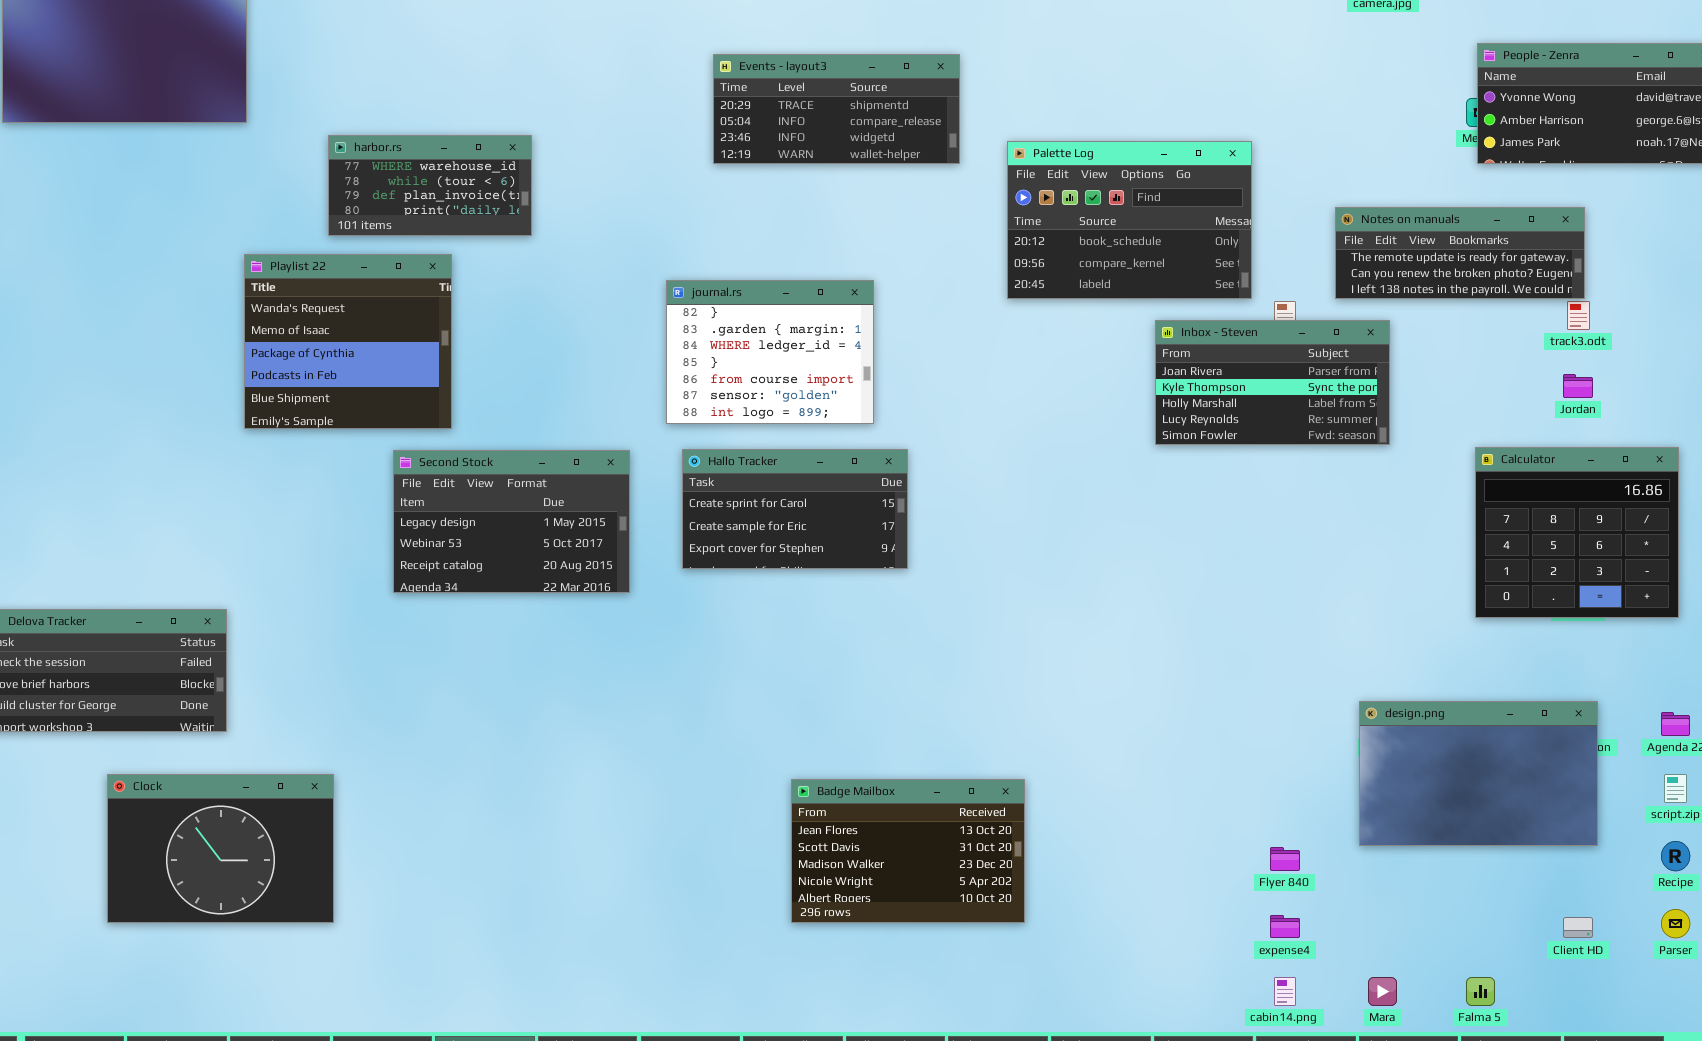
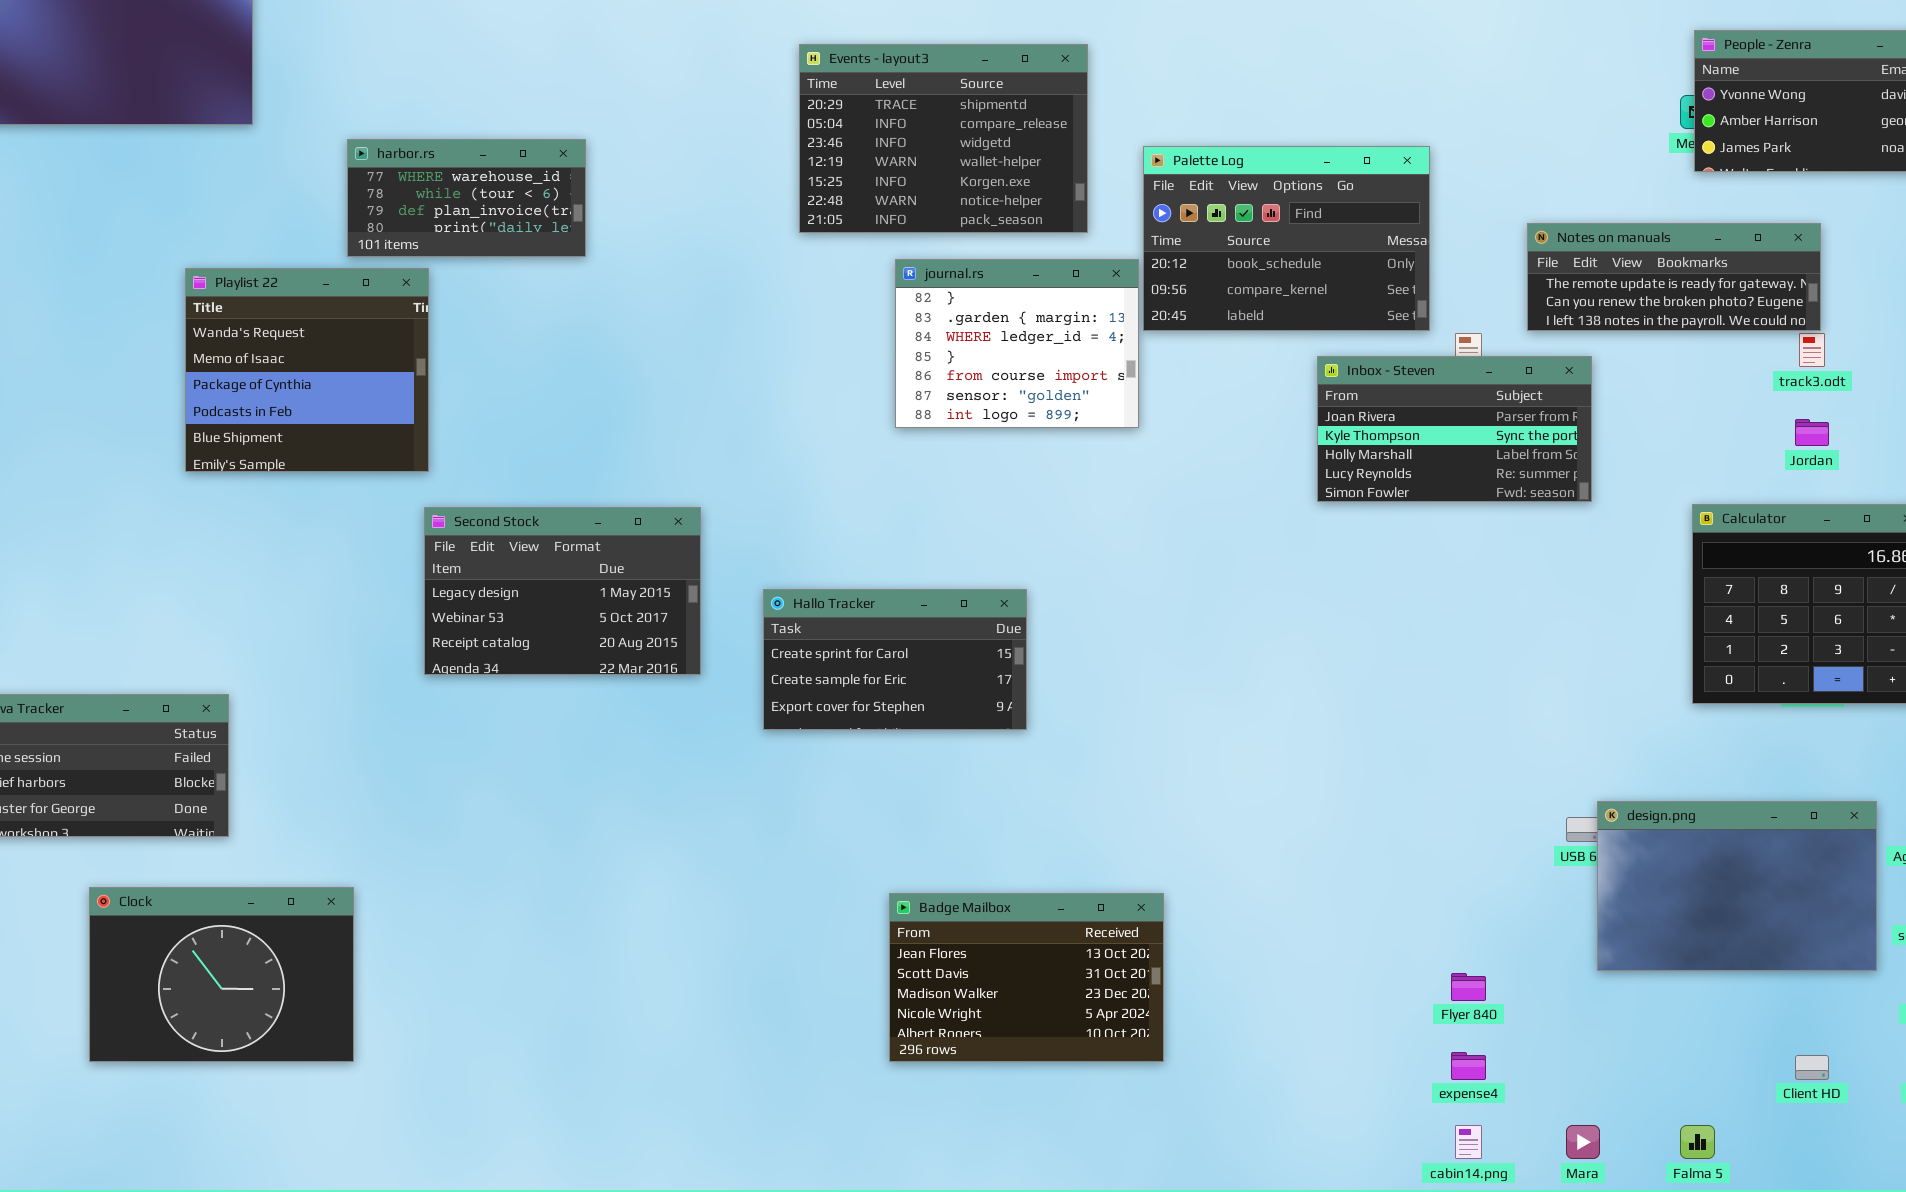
Events - layout3: [713,54,960,164] -> [799,44,1088,233], resized
Playlist 22: [244,254,452,429] -> [185,268,429,472], moved
journal.rs: [666,280,874,424] -> [895,259,1139,428], moved
Hallo Tracker: [682,449,908,569] -> [763,589,1027,730], moved
design.png: [1359,701,1598,846] -> [1597,801,1877,971], moved

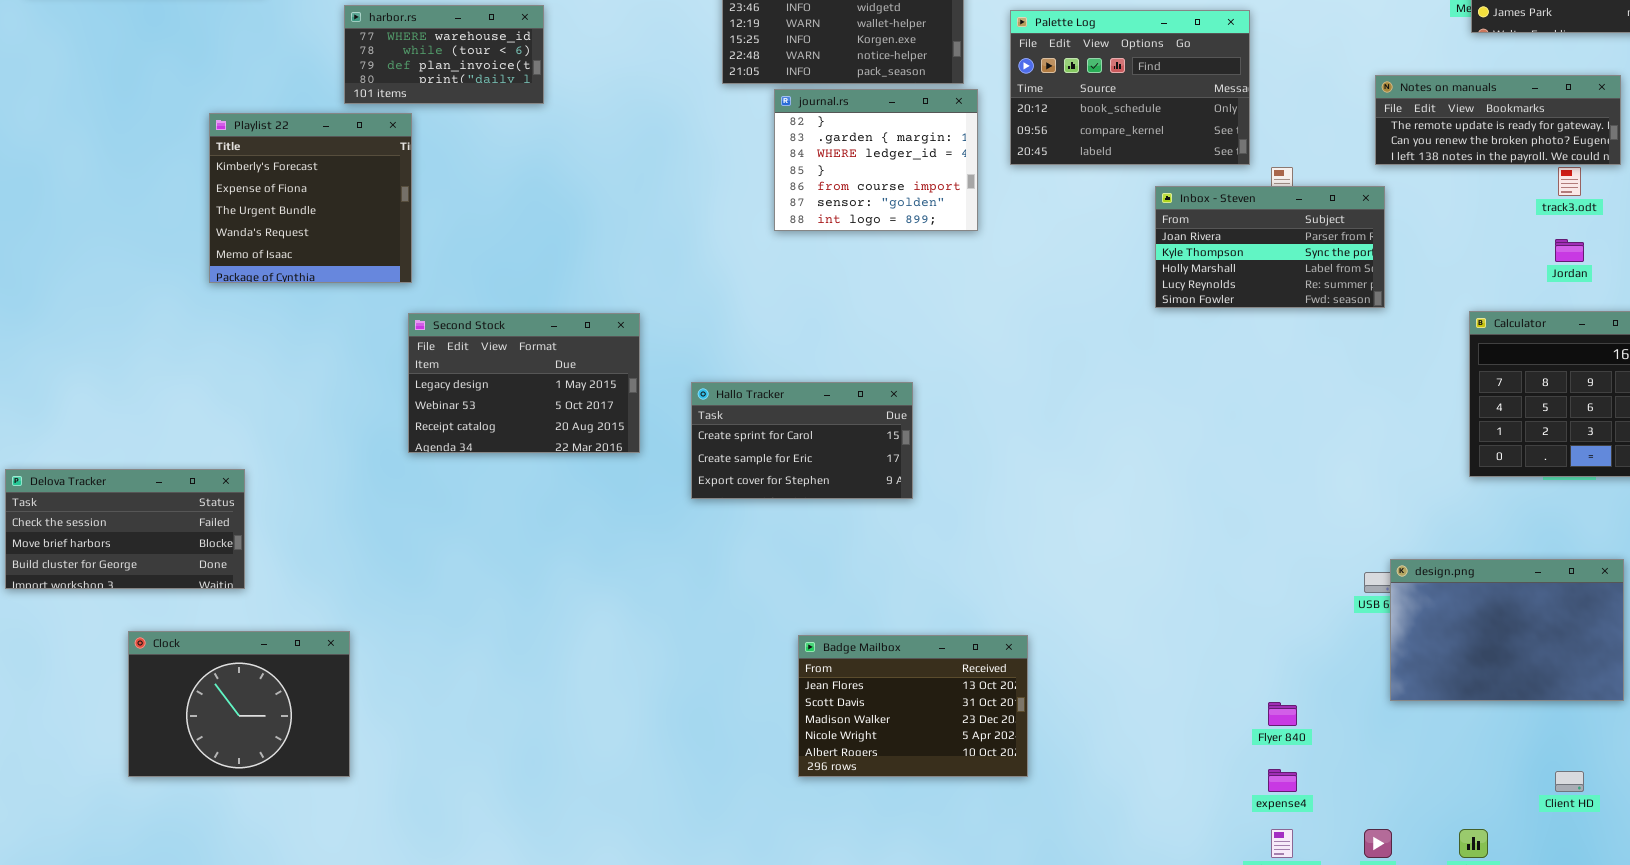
Notes on manuals: [1527,223,1821,331] -> [1375,75,1621,165], moved
journal.rs: [895,259,1139,428] -> [774,89,978,231], moved
Playlist 22: [185,268,429,472] -> [209,113,412,283], scrolled up 3 rows

